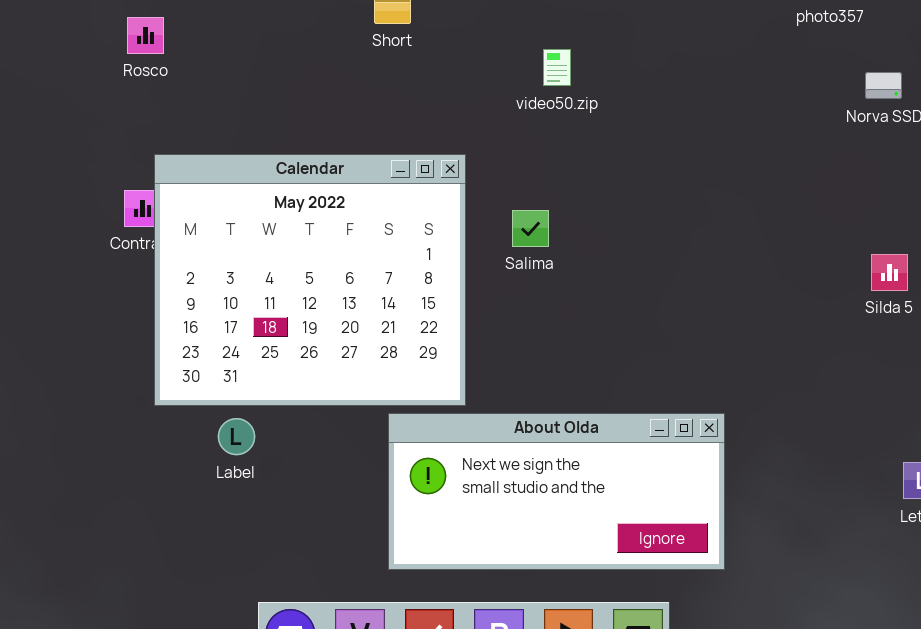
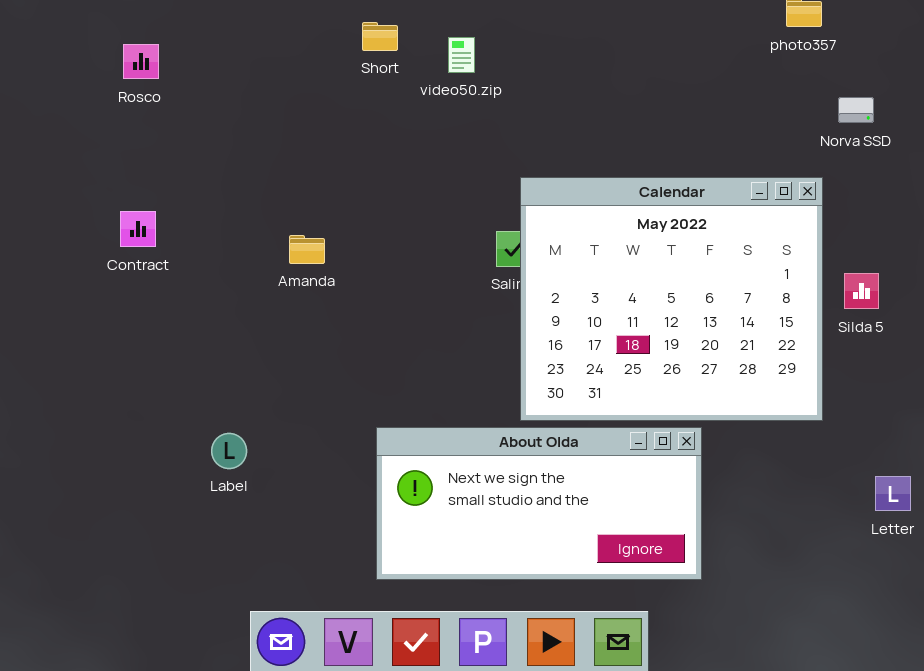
video50.zip: [543,49,571,86] -> [448,37,475,73], moved
Calendar: [154,154,466,406] -> [520,177,823,421], moved

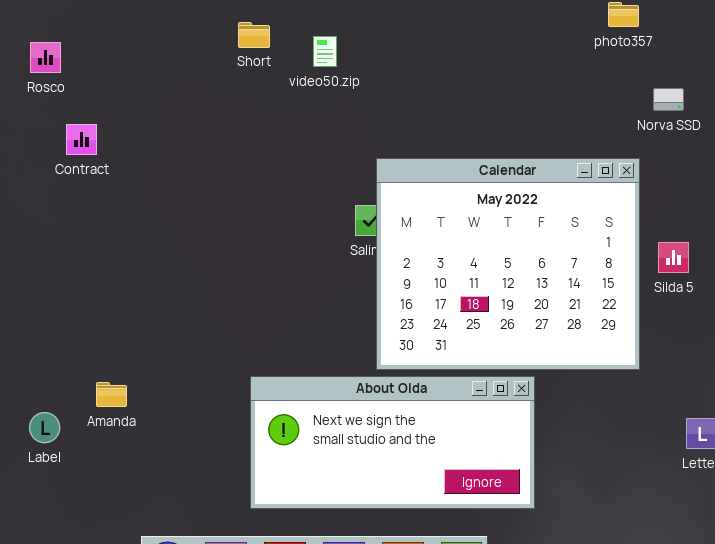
Contract: [120,211,156,247] -> [66,124,97,155], moved
Amanda: [289,235,325,264] -> [96,382,127,407], moved
Label: [211,433,247,469] -> [29,412,60,443], moved

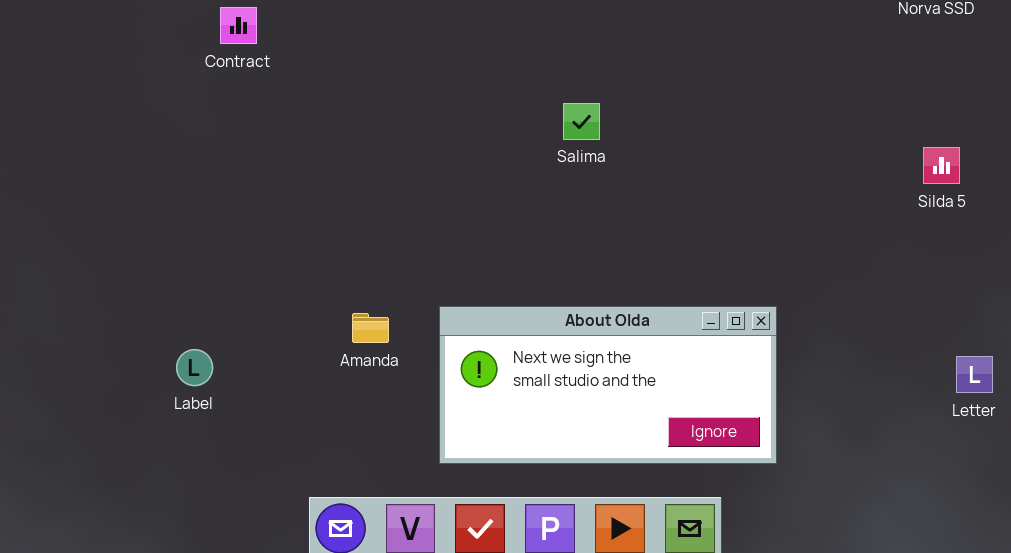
Calendar: [376,158,640,370] -> none, closed
Amanda: [96,382,127,407] -> [352,313,389,343], moved

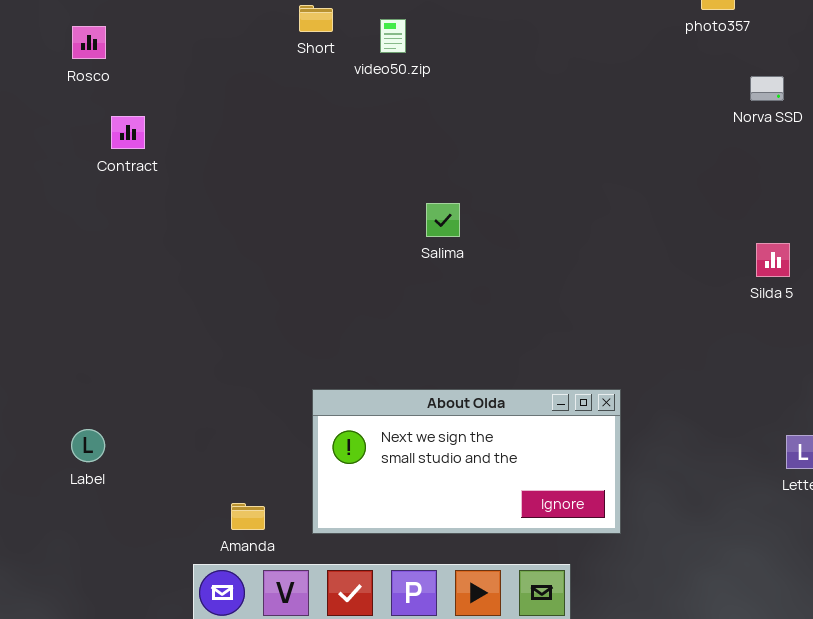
Amanda: [352,313,389,343] -> [231,503,265,530], moved

